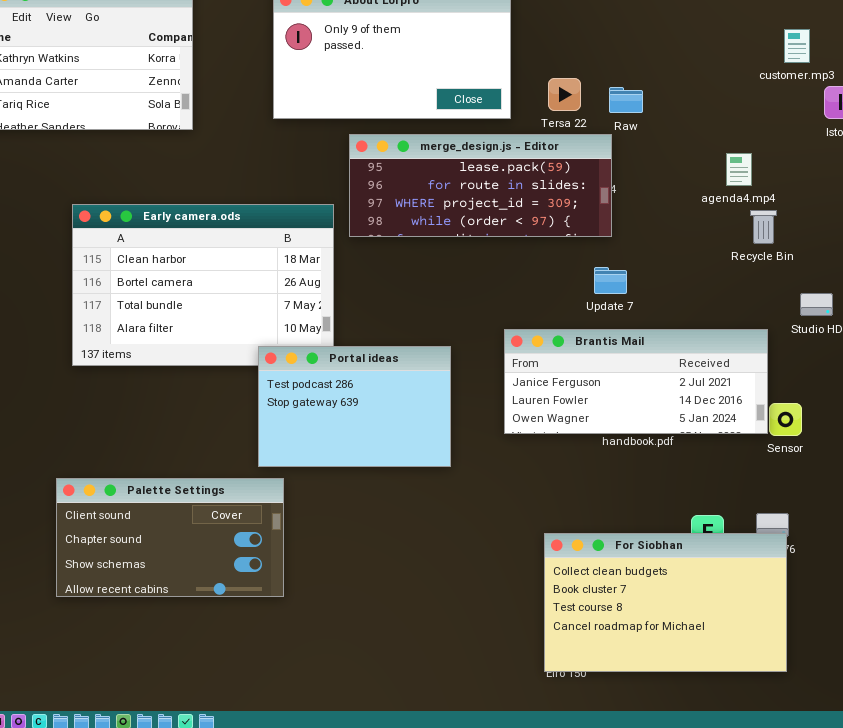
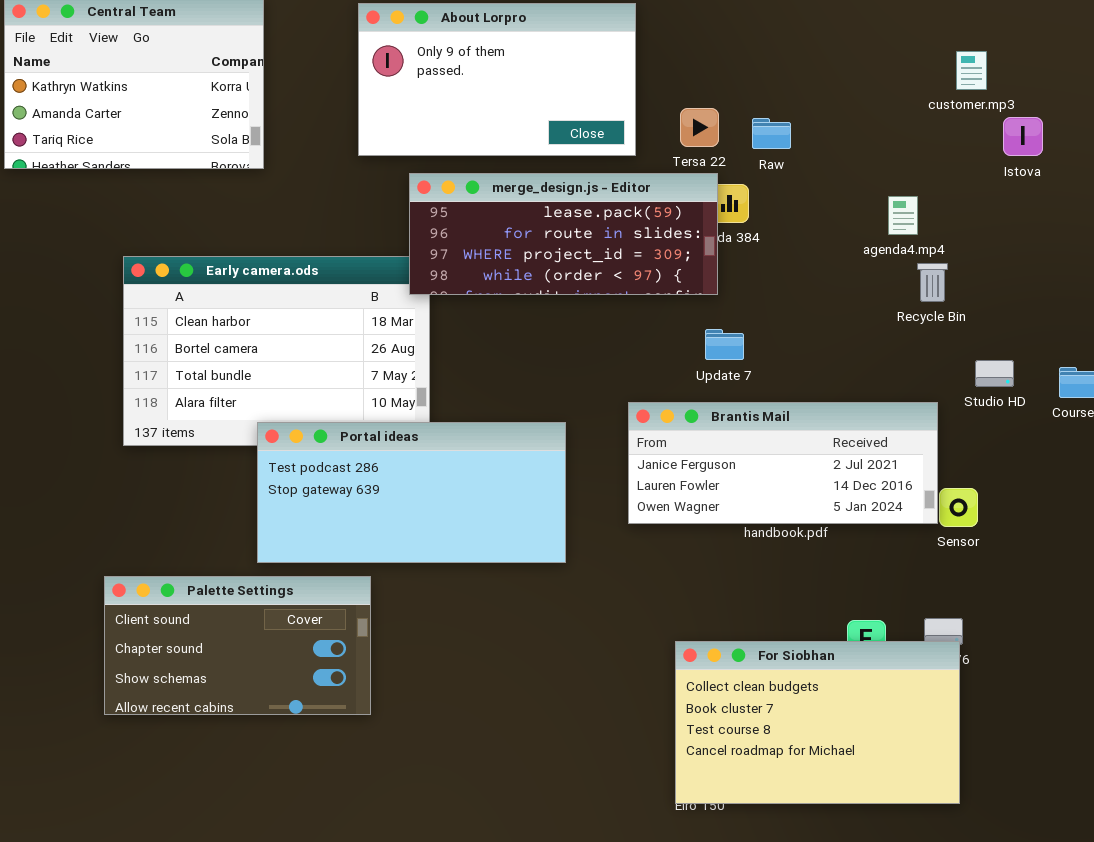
merge_design.js - Editor: [349,134,612,237] -> [409,173,718,295], moved
Update 7: [594,267,627,294] -> [705,329,744,360], moved
Portal ideas: [258,346,451,467] -> [257,422,566,563], resized

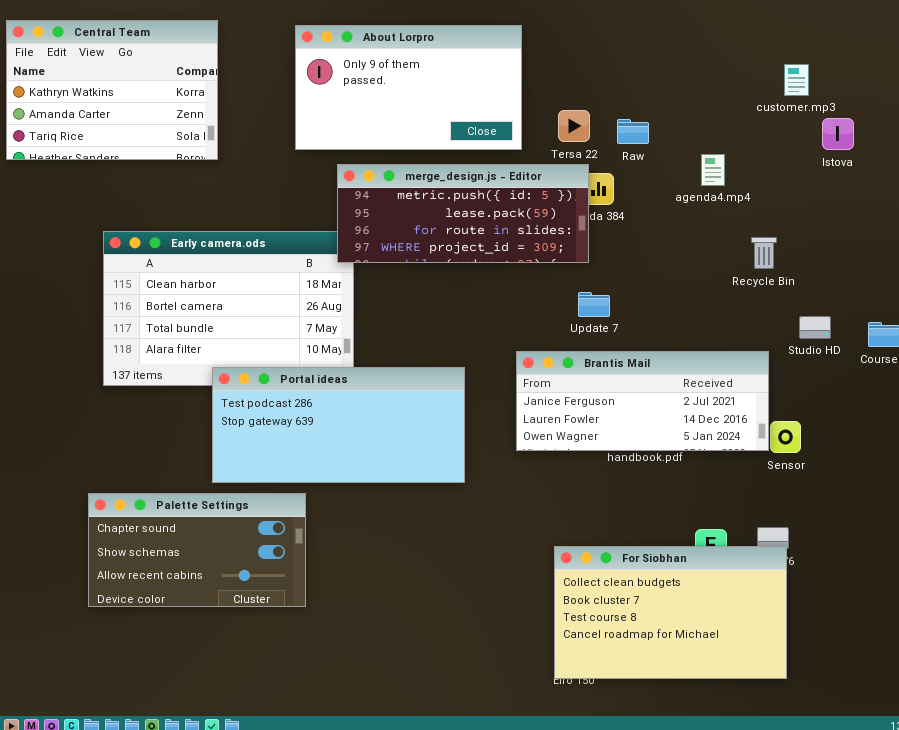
merge_design.js - Editor: [409,173,718,295] -> [337,164,589,263], scrolled up 1 row
agenda4.mp4: [888,196,918,235] -> [701,154,725,186], moved
Palette Settings: [104,576,371,715] -> [88,493,306,607], scrolled down 1 row

